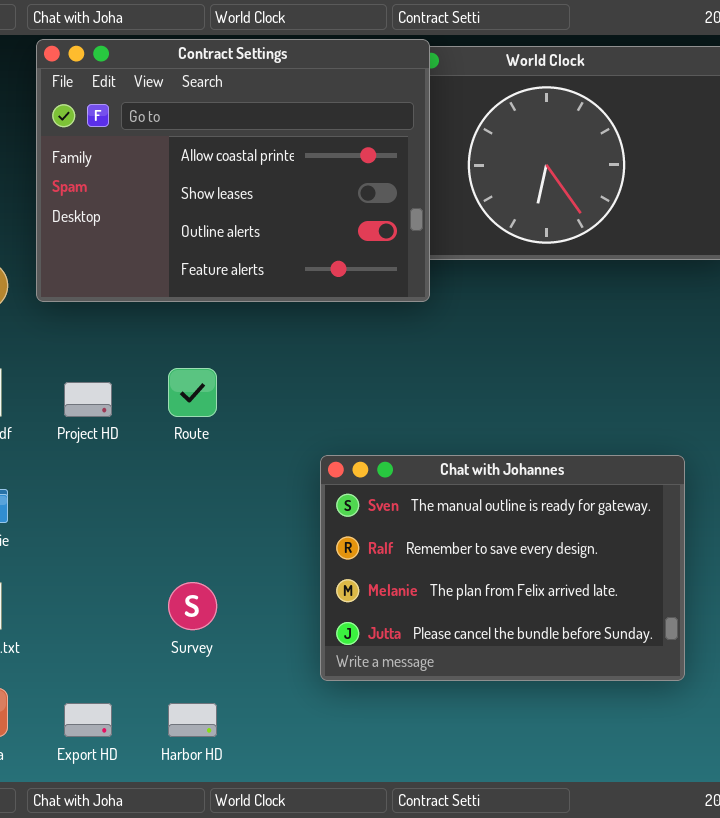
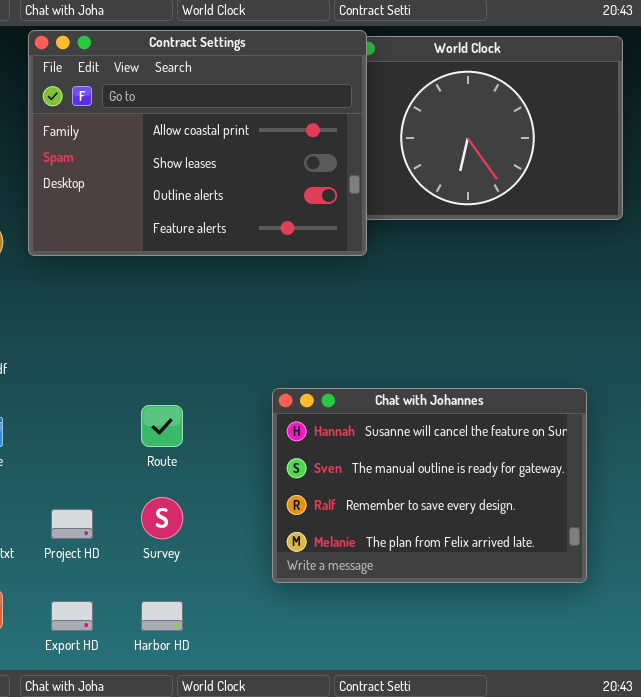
Route: [168,368,217,417] -> [141,405,183,447], moved
Project HD: [64,382,112,417] -> [51,509,93,539], moved
Chat with Johannes: [320,455,685,681] -> [272,388,587,583], scrolled up 1 row

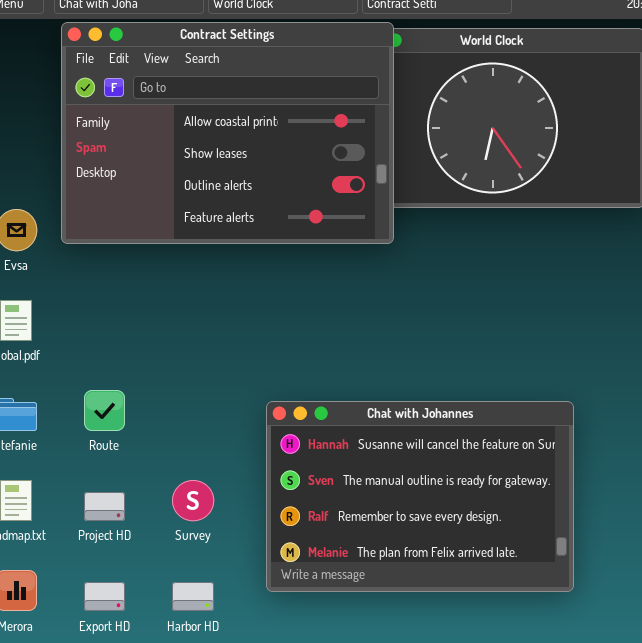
Chat with Johannes: [272,388,587,583] -> [266,401,574,592], moved
Route: [141,405,183,447] -> [84,390,125,431], moved

